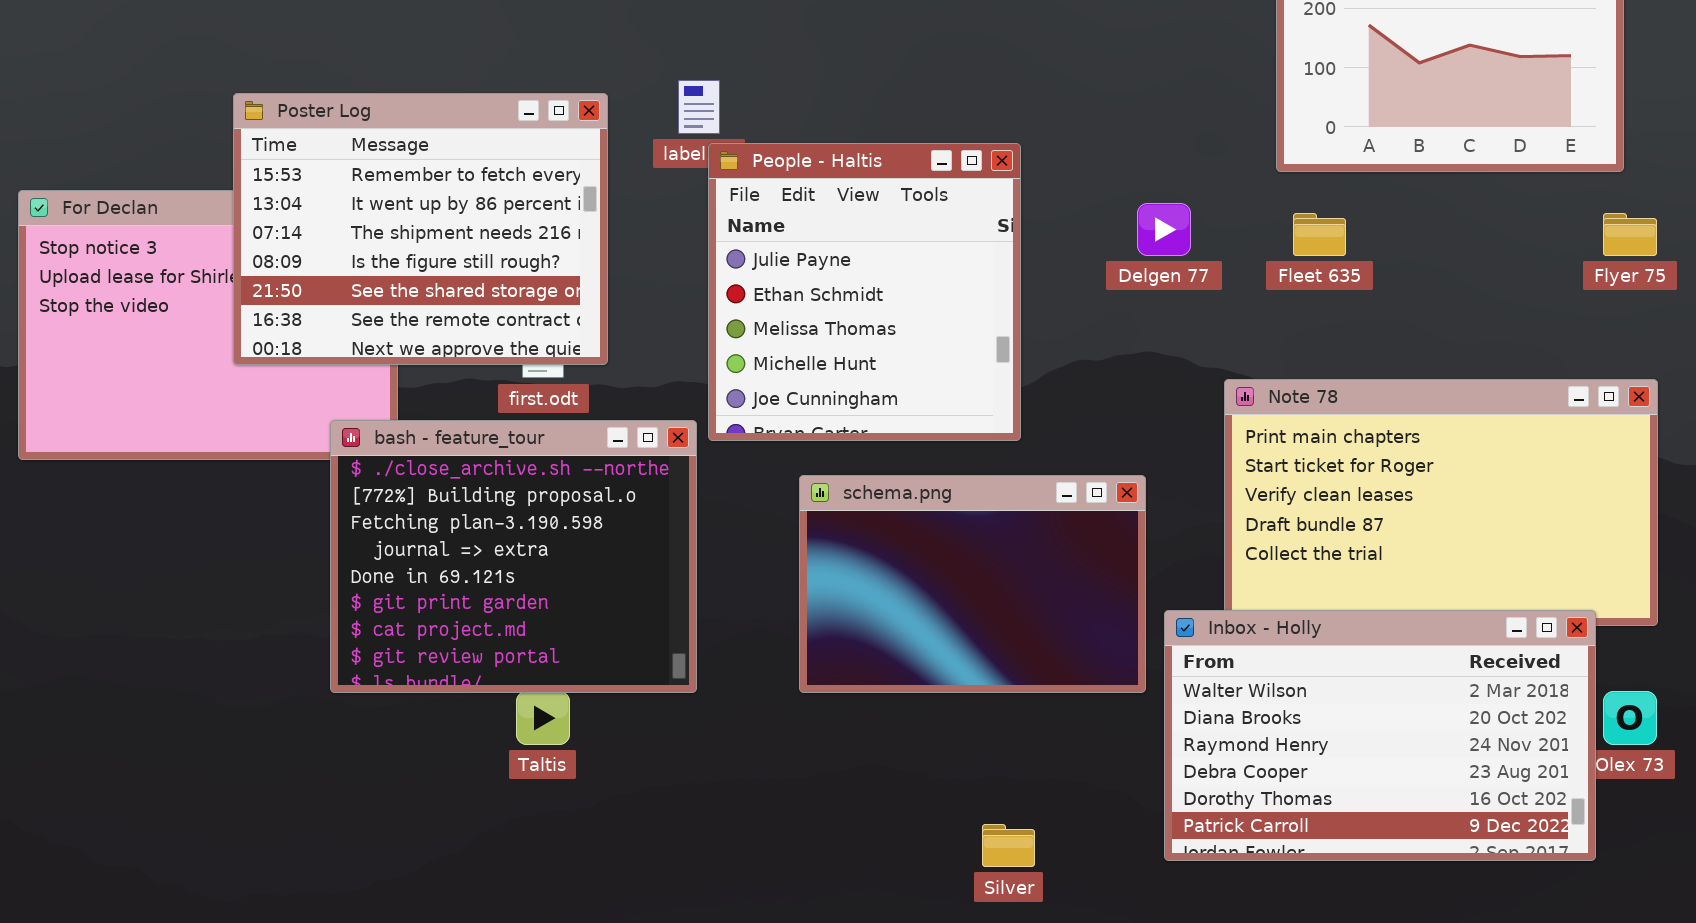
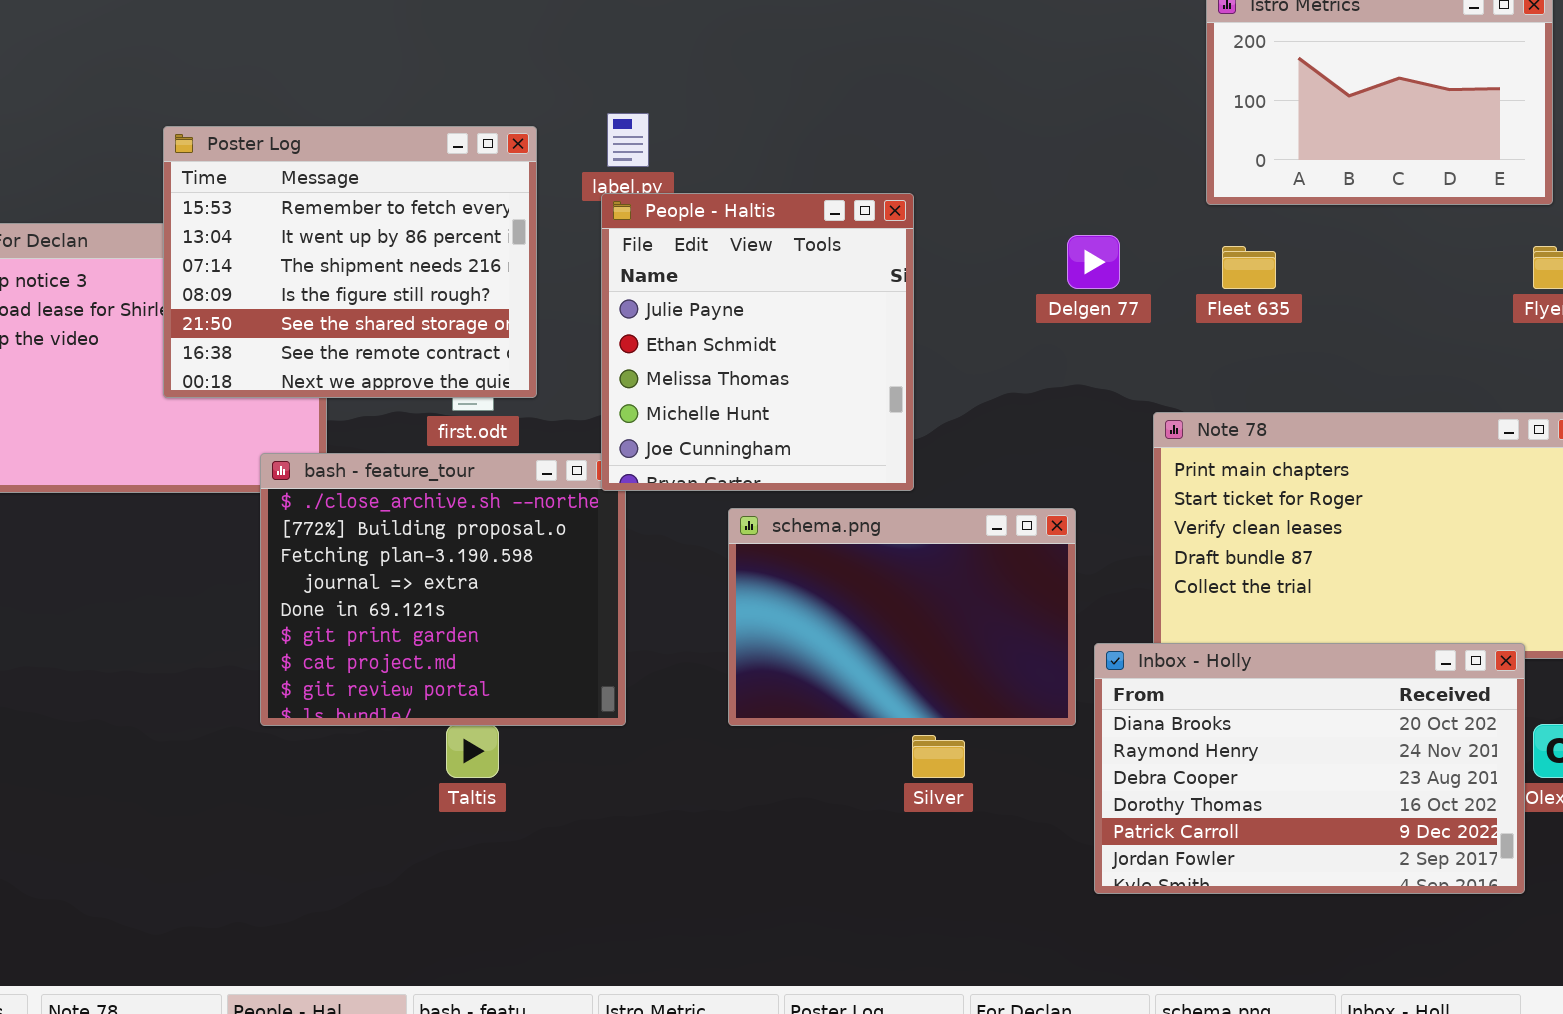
People - Haltis: [708,143,1021,441] -> [601,193,914,491], moved
Inbox - Holly: [1164,610,1596,861] -> [1094,643,1525,894], scrolled down 1 row
Silver: [982,824,1035,867] -> [912,735,965,778], moved

